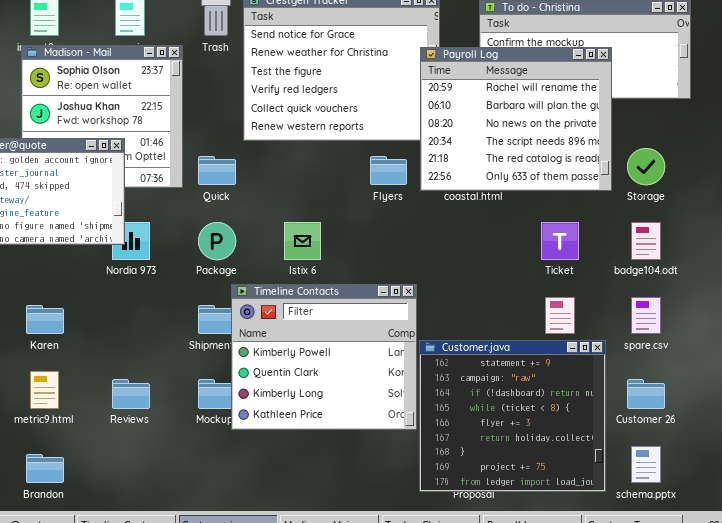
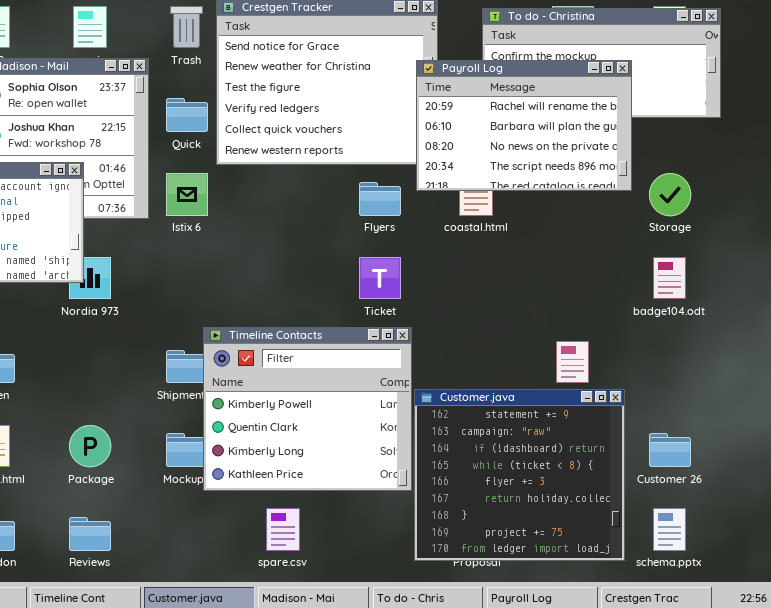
Payroll Log: [420,47,612,191] -> [416,60,632,191], resized
Quick: [198,156,236,185] -> [166,98,208,132], moved
Package: [198,222,236,260] -> [69,425,111,467], moved
Istix 6: [284,222,321,260] -> [166,173,208,216], moved
Ticket: [541,222,579,260] -> [359,257,401,299], moved
spare.csv: [631,297,661,334] -> [266,508,300,551], moved
Reviews: [112,379,150,409] -> [69,517,111,551], moved

